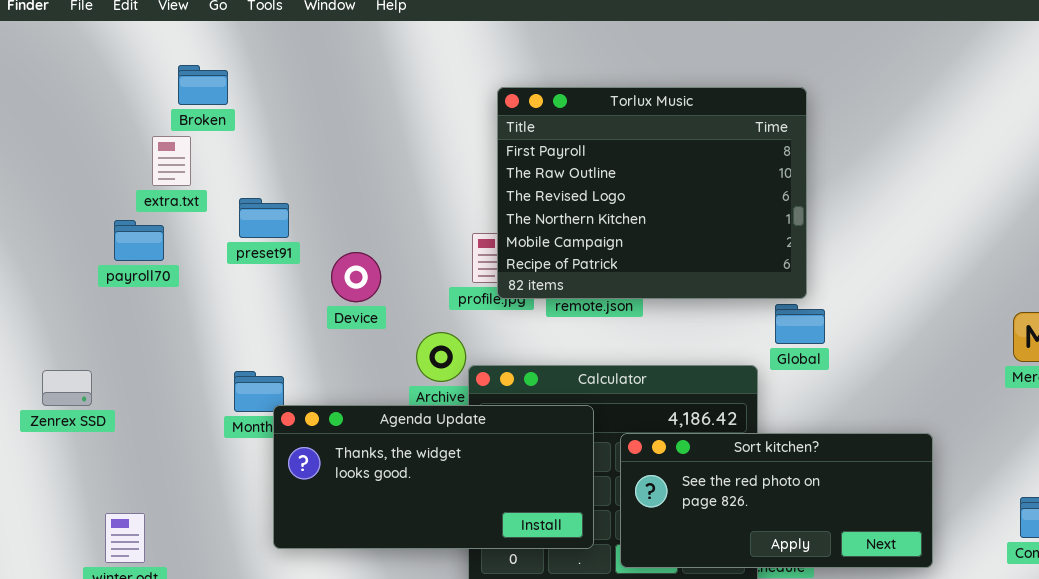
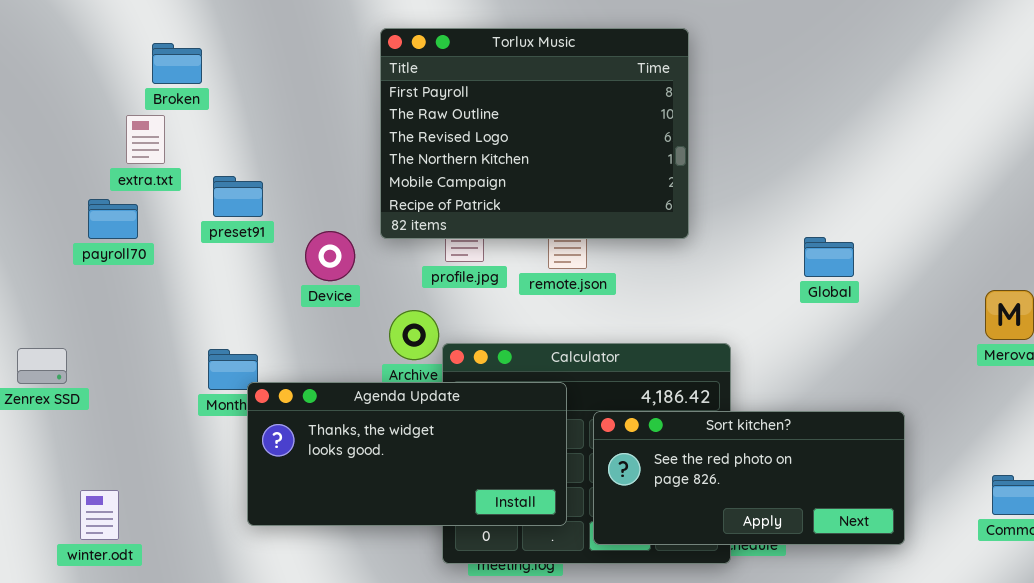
Torlux Music: [497,87,807,299] -> [380,28,689,239], moved
Global: [775,304,825,344] -> [804,237,854,277], moved

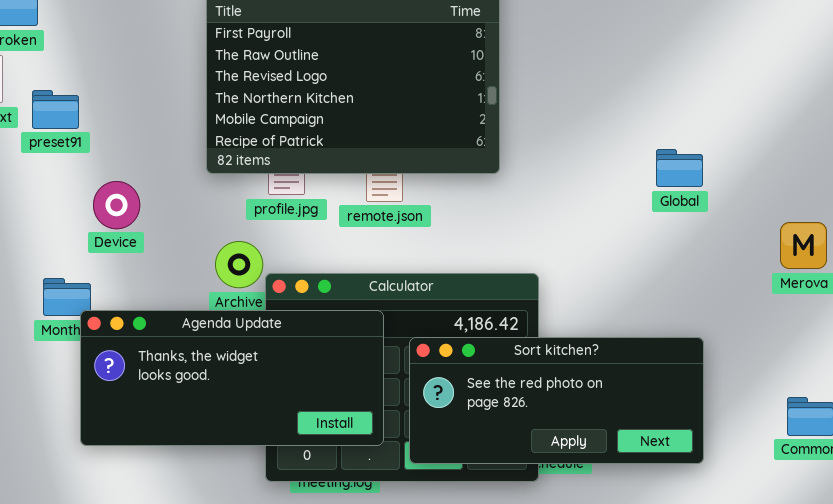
preset91: [213,176,263,217] -> [32,90,79,129], moved
Device: [305,231,355,281] -> [93,181,140,229], moved
Global: [804,237,854,277] -> [656,149,703,187], moved

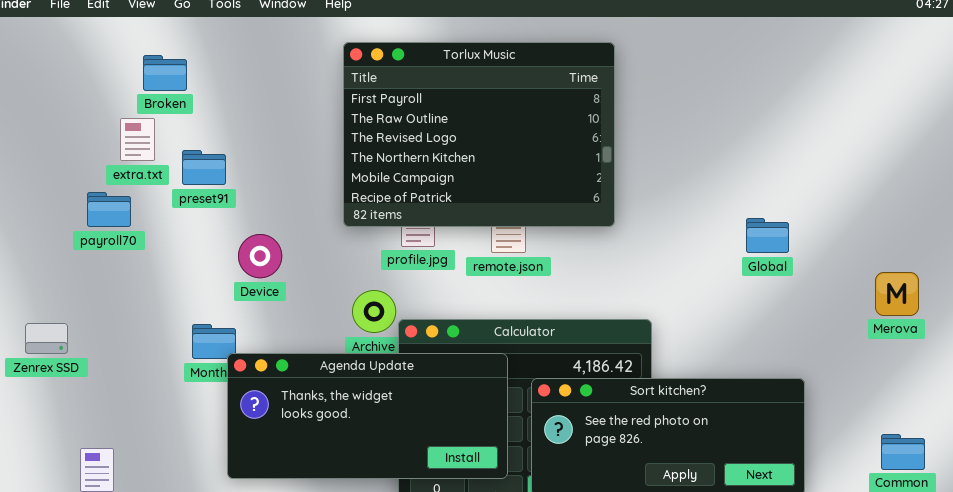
Global: [656,149,703,187] -> [746,218,789,253], moved

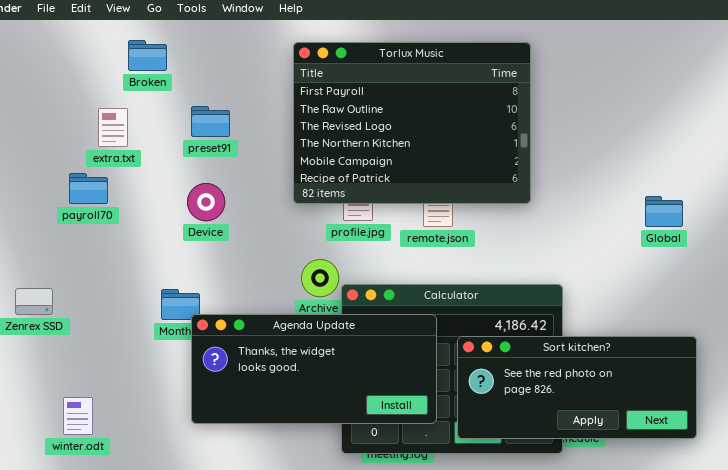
Broken: [143,55,187,91] -> [128,40,167,71], moved
preset91: [182,150,226,185] -> [191,106,230,137], moved
Device: [238,234,282,278] -> [187,183,225,221], moved

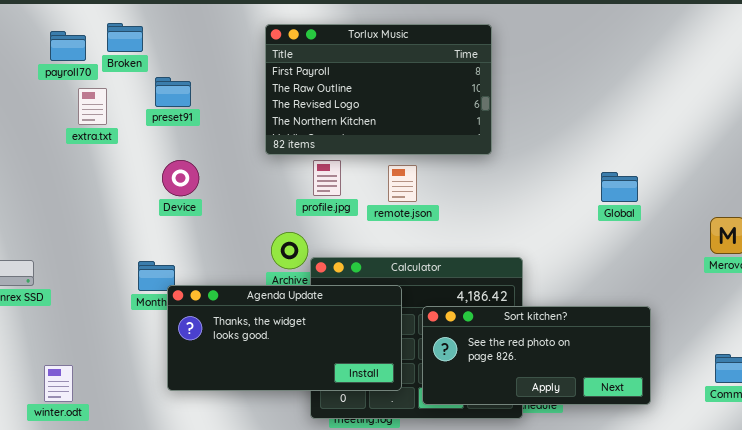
Torlux Music: [293,42,531,204] -> [265,24,492,155], resized
preset91: [191,106,230,137] -> [155,77,191,107], moved
payroll70: [69,173,108,204] -> [50,31,86,61], moved

